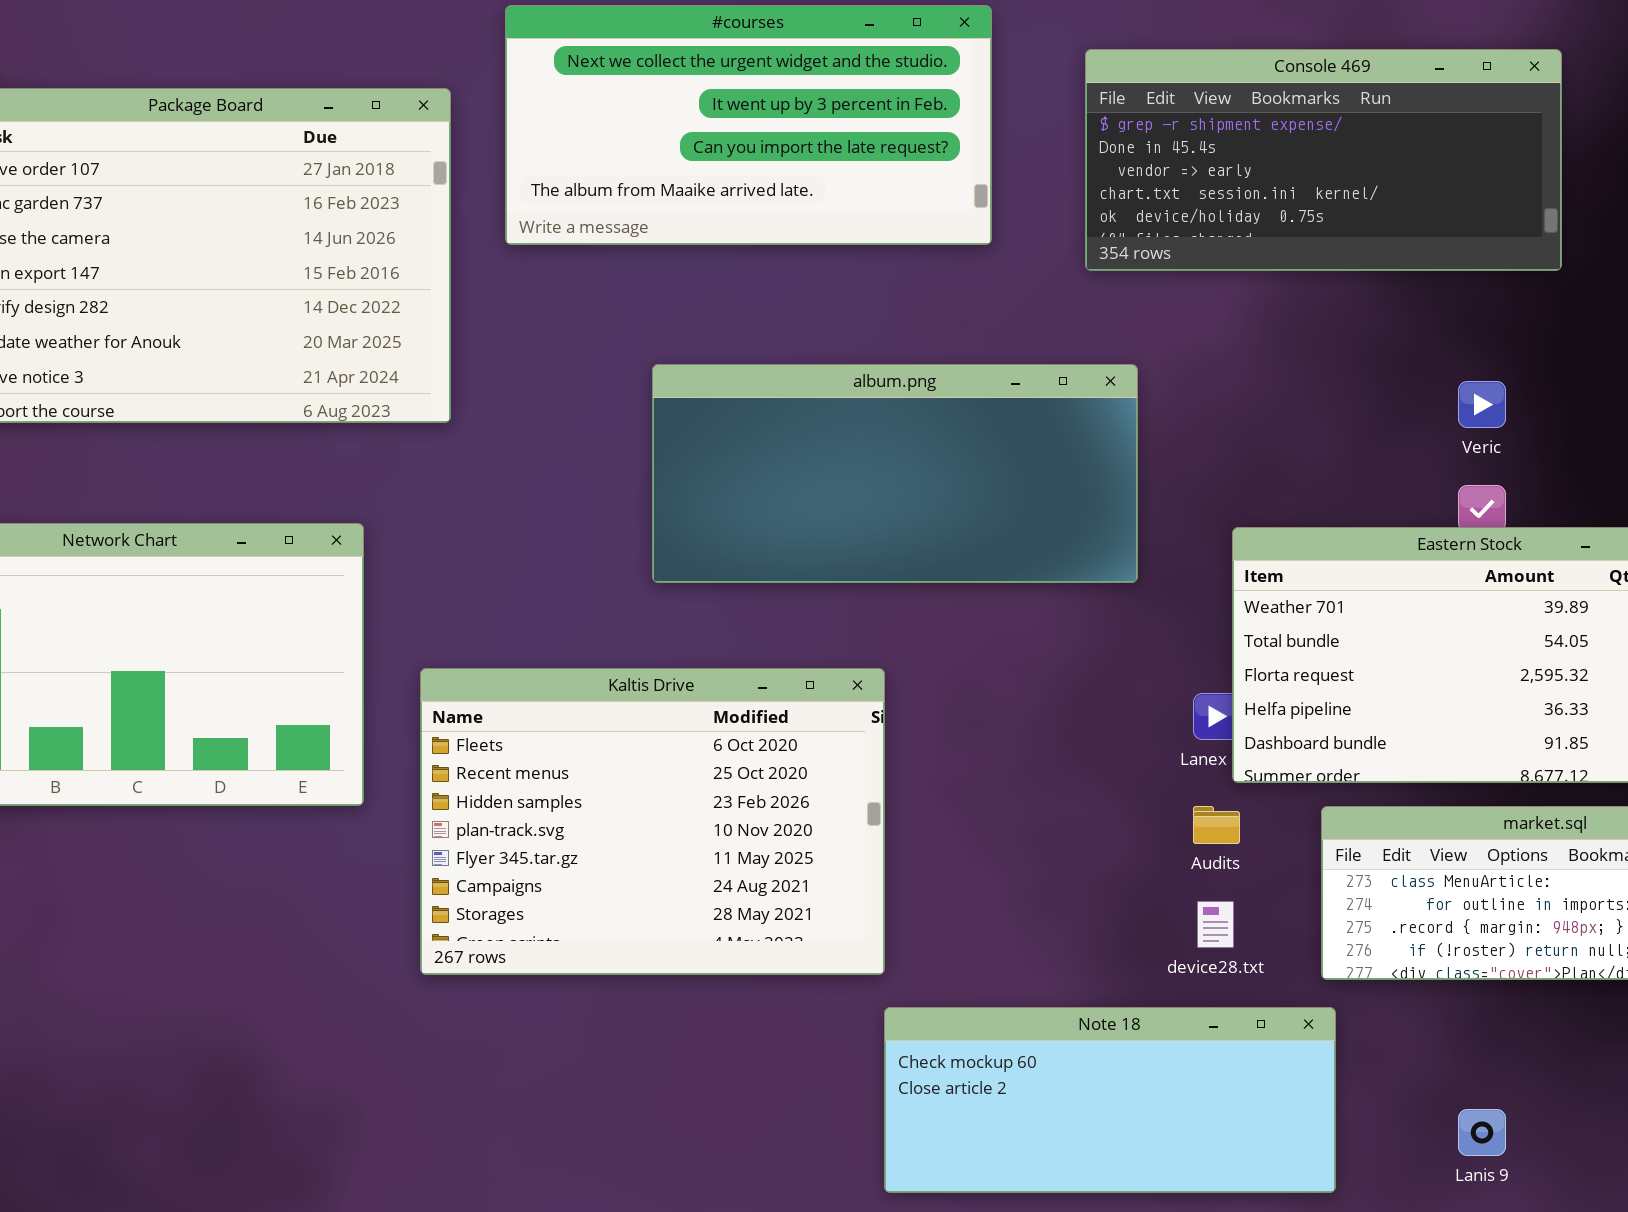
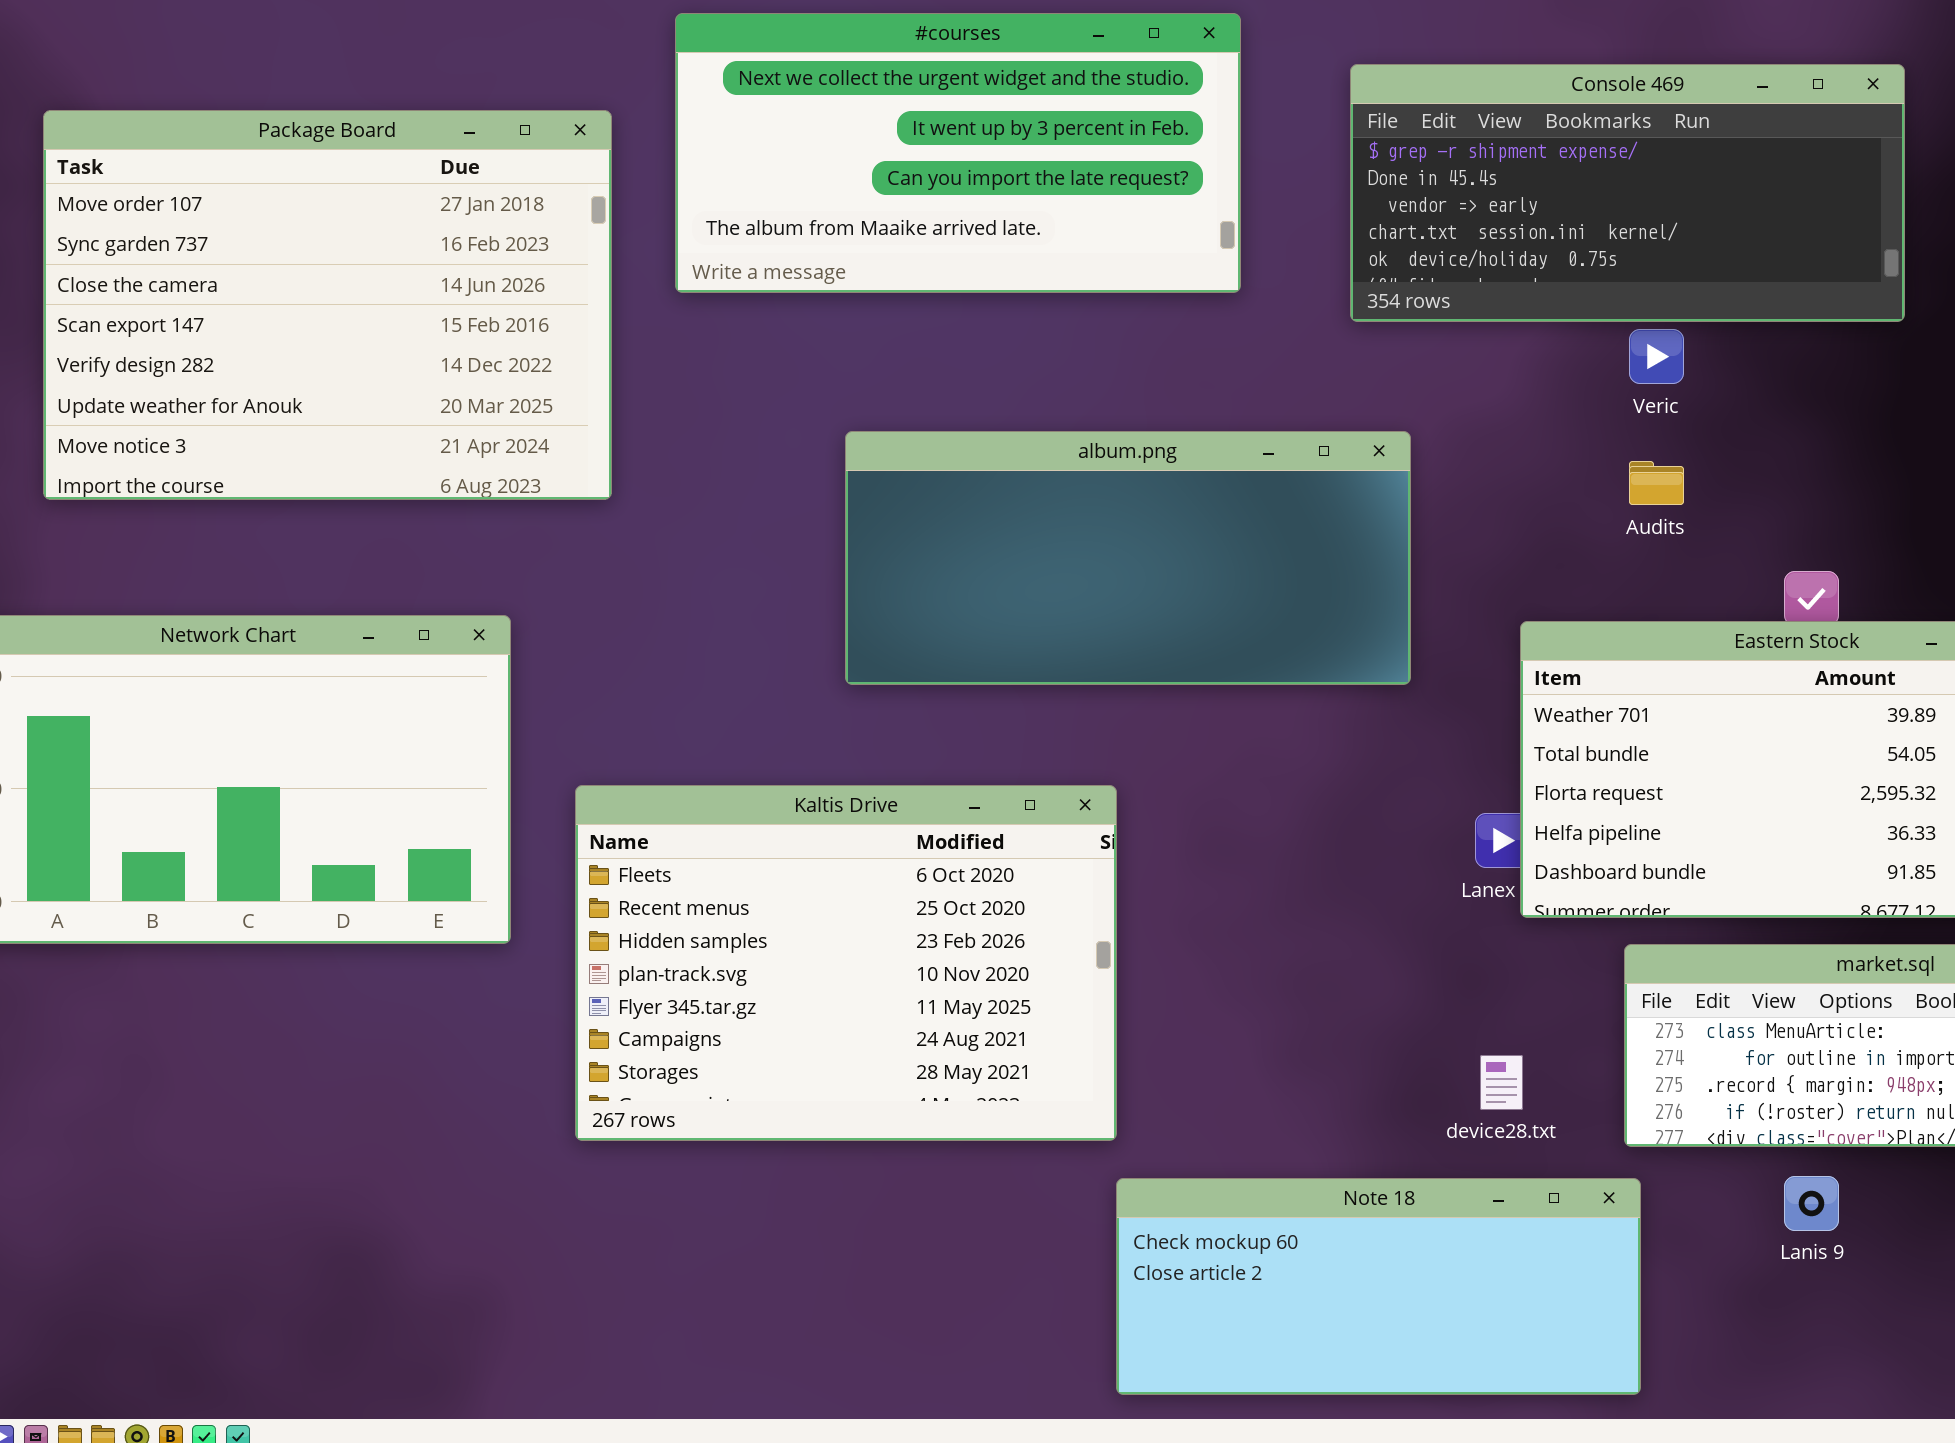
Veric: [1458,381,1506,428] -> [1629,329,1684,384], moved
Audits: [1193,806,1240,844] -> [1629,461,1684,505], moved
Lanis 9: [1458,1109,1506,1156] -> [1784,1176,1839,1231], moved

